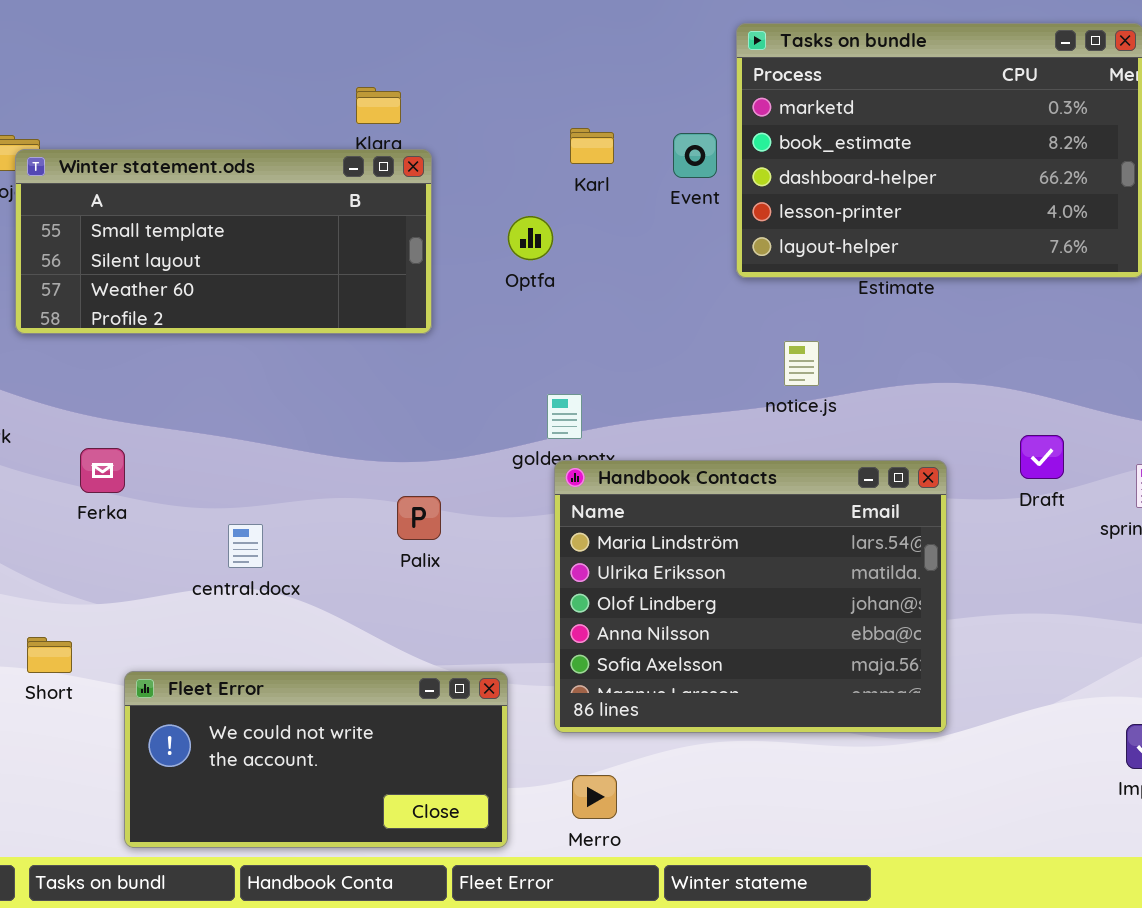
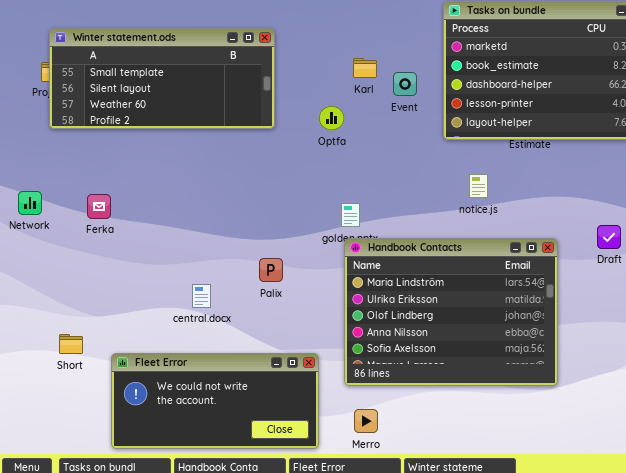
Event: [673,133,717,178] -> [393,72,417,96], moved
Winter statement.ods: [15,149,432,334] -> [49,28,275,129], moved
Ferka: [80,448,125,493] -> [87,194,111,219], moved
central.docx: [228,524,263,568] -> [192,284,211,308], moved

